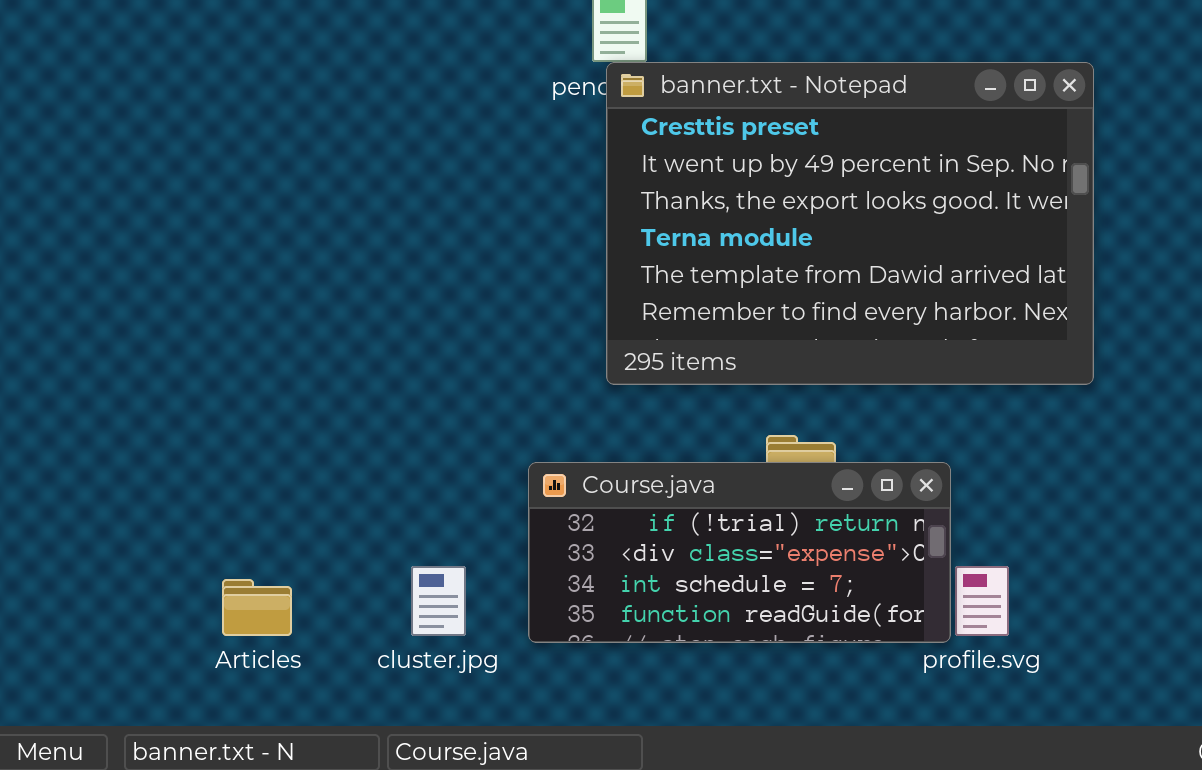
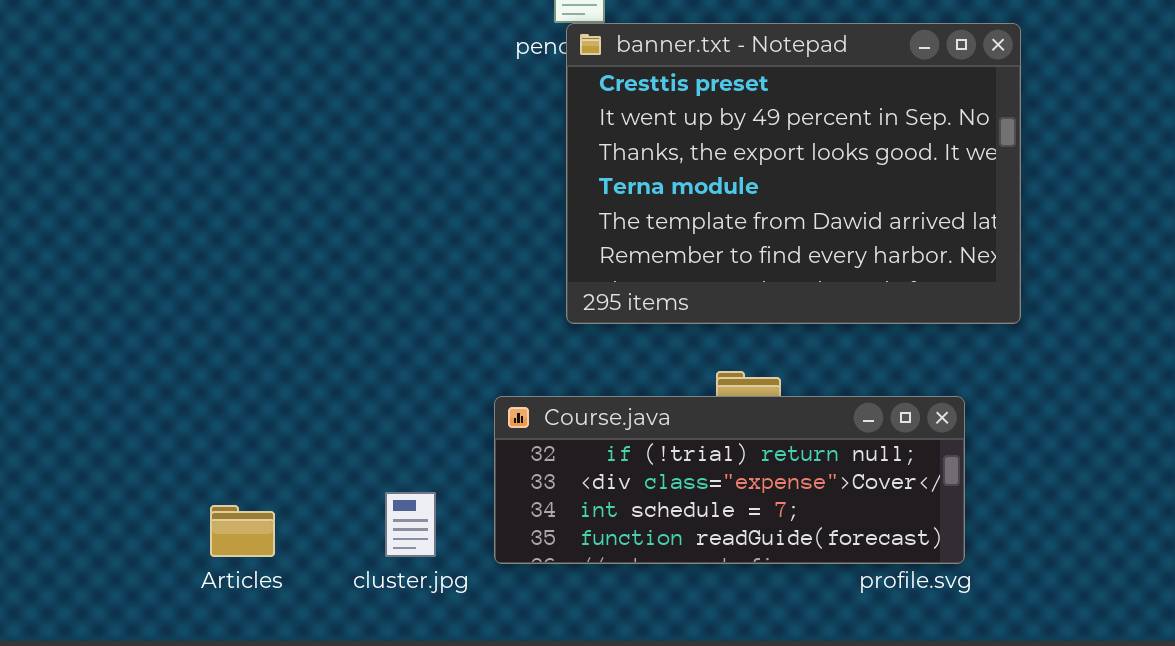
Course.java: [528,462,951,643] -> [494,396,965,564], resized

